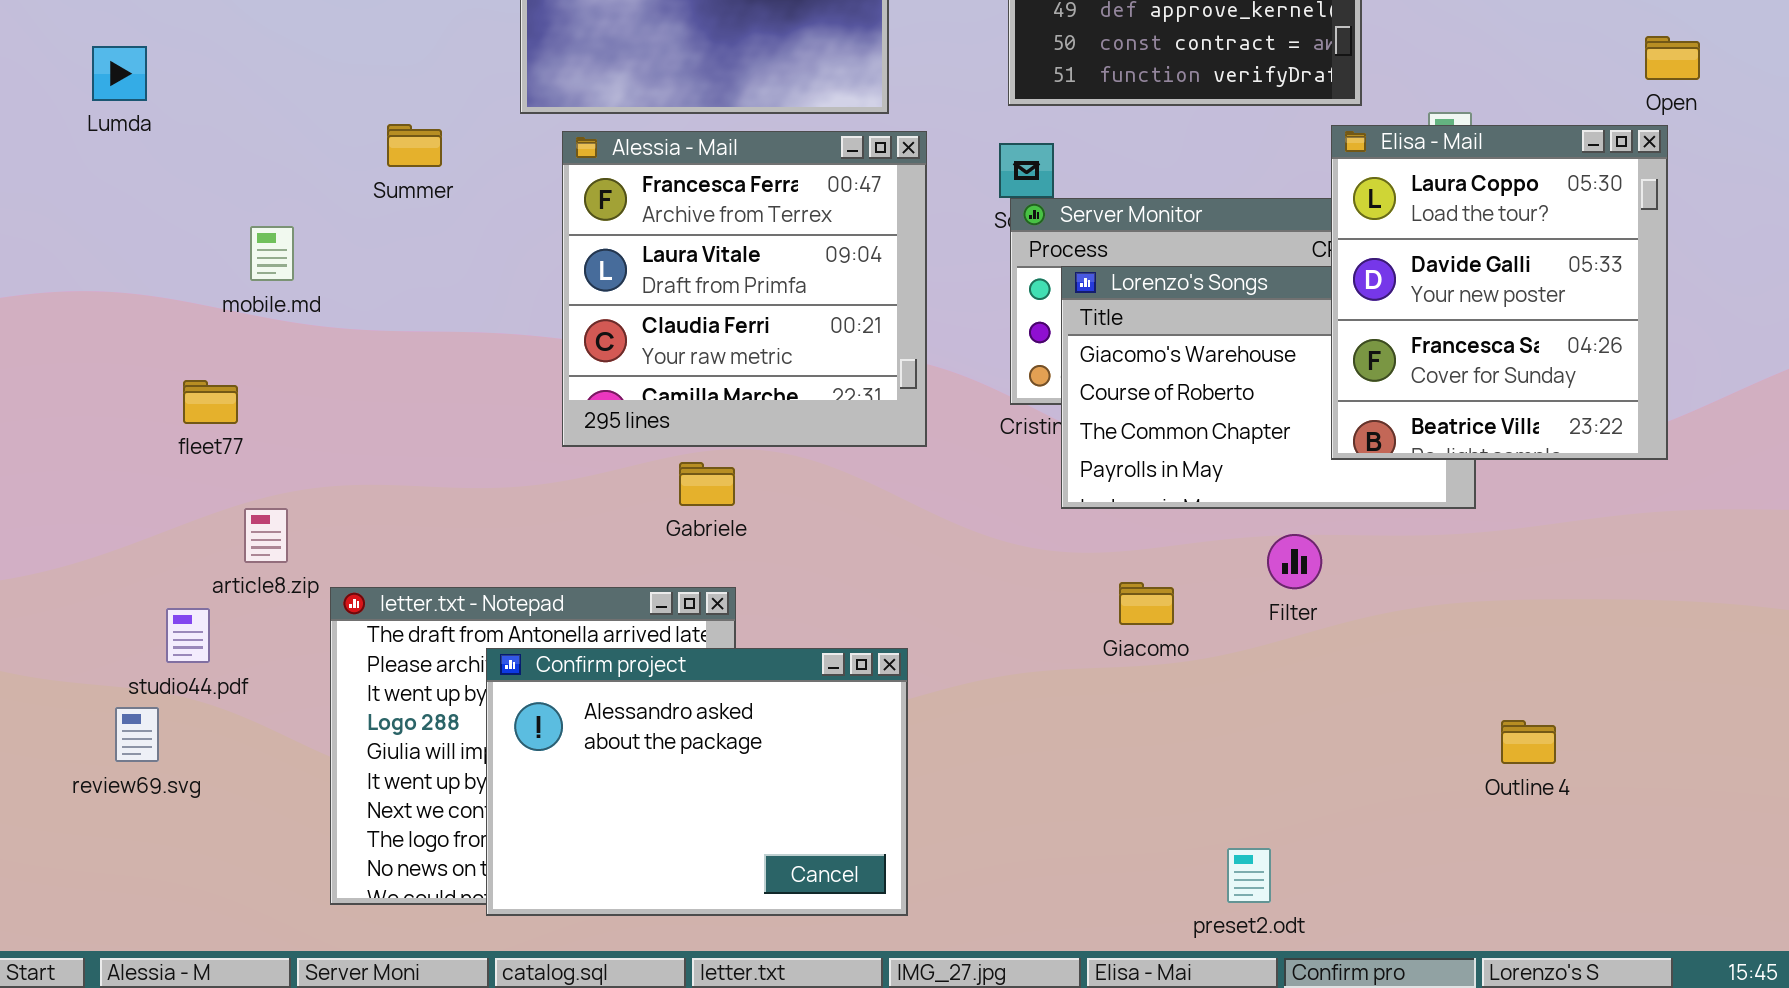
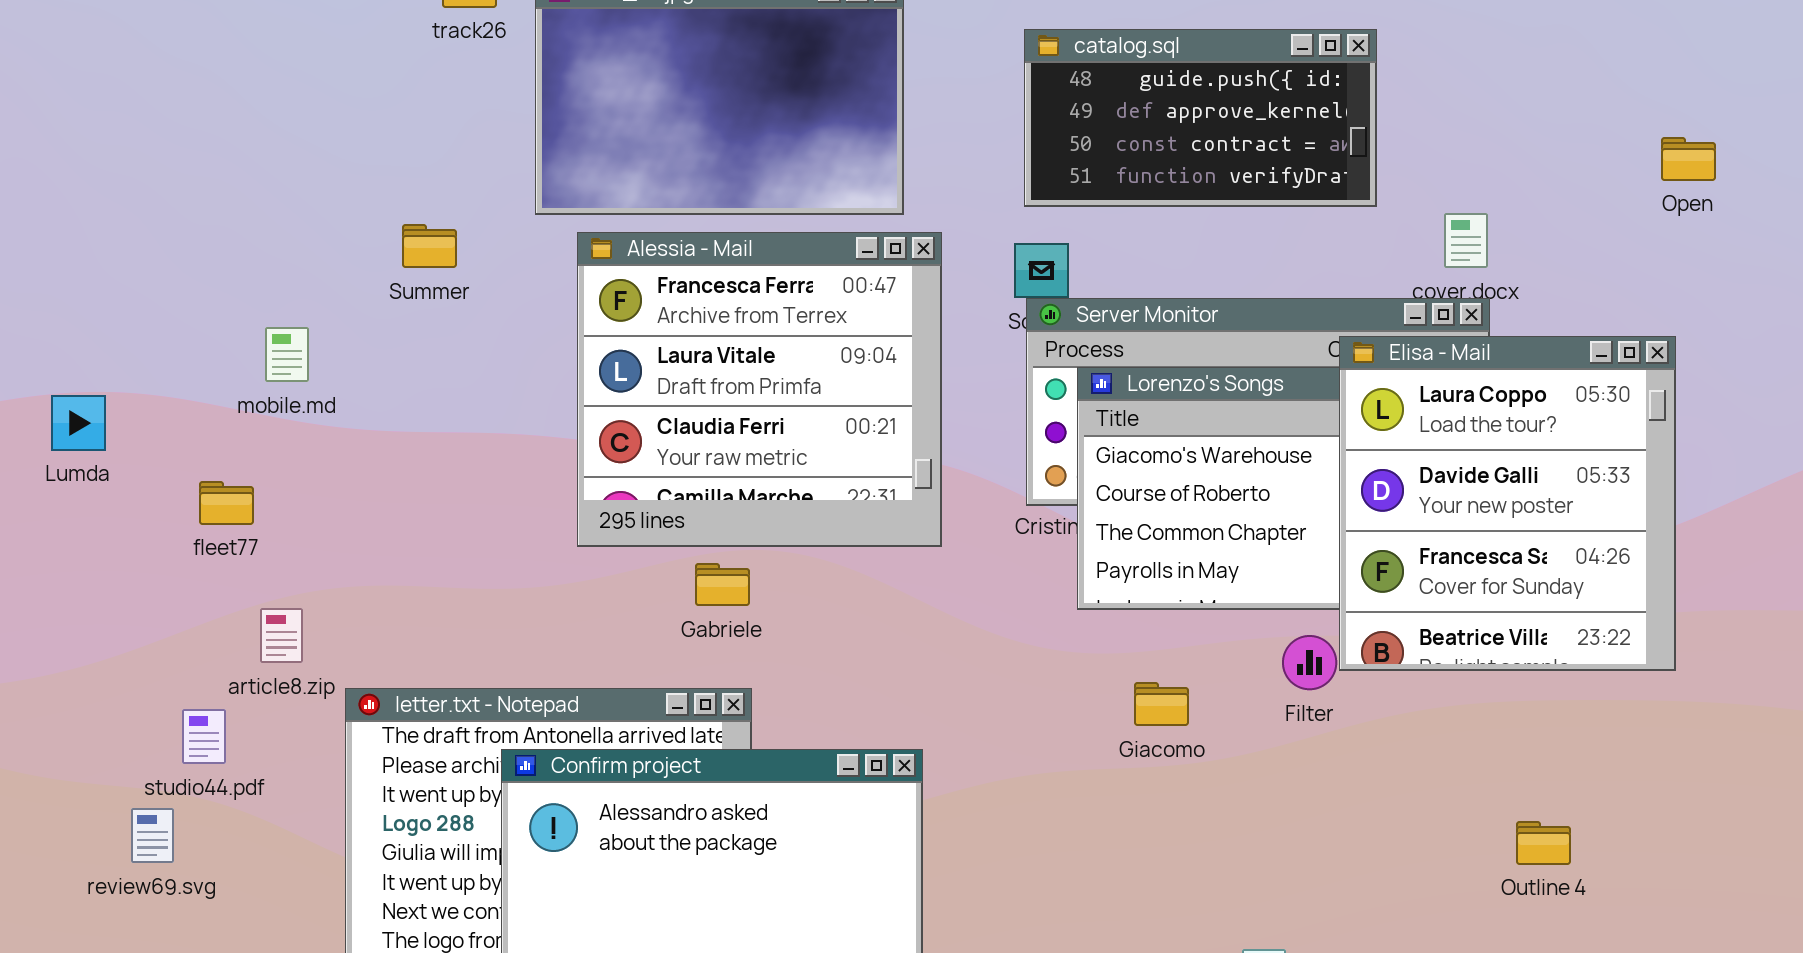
Lumda: [92,46,147,101] -> [51,395,106,451], moved
Elisa - Mail: [1331,125,1668,460] -> [1339,336,1676,671], moved

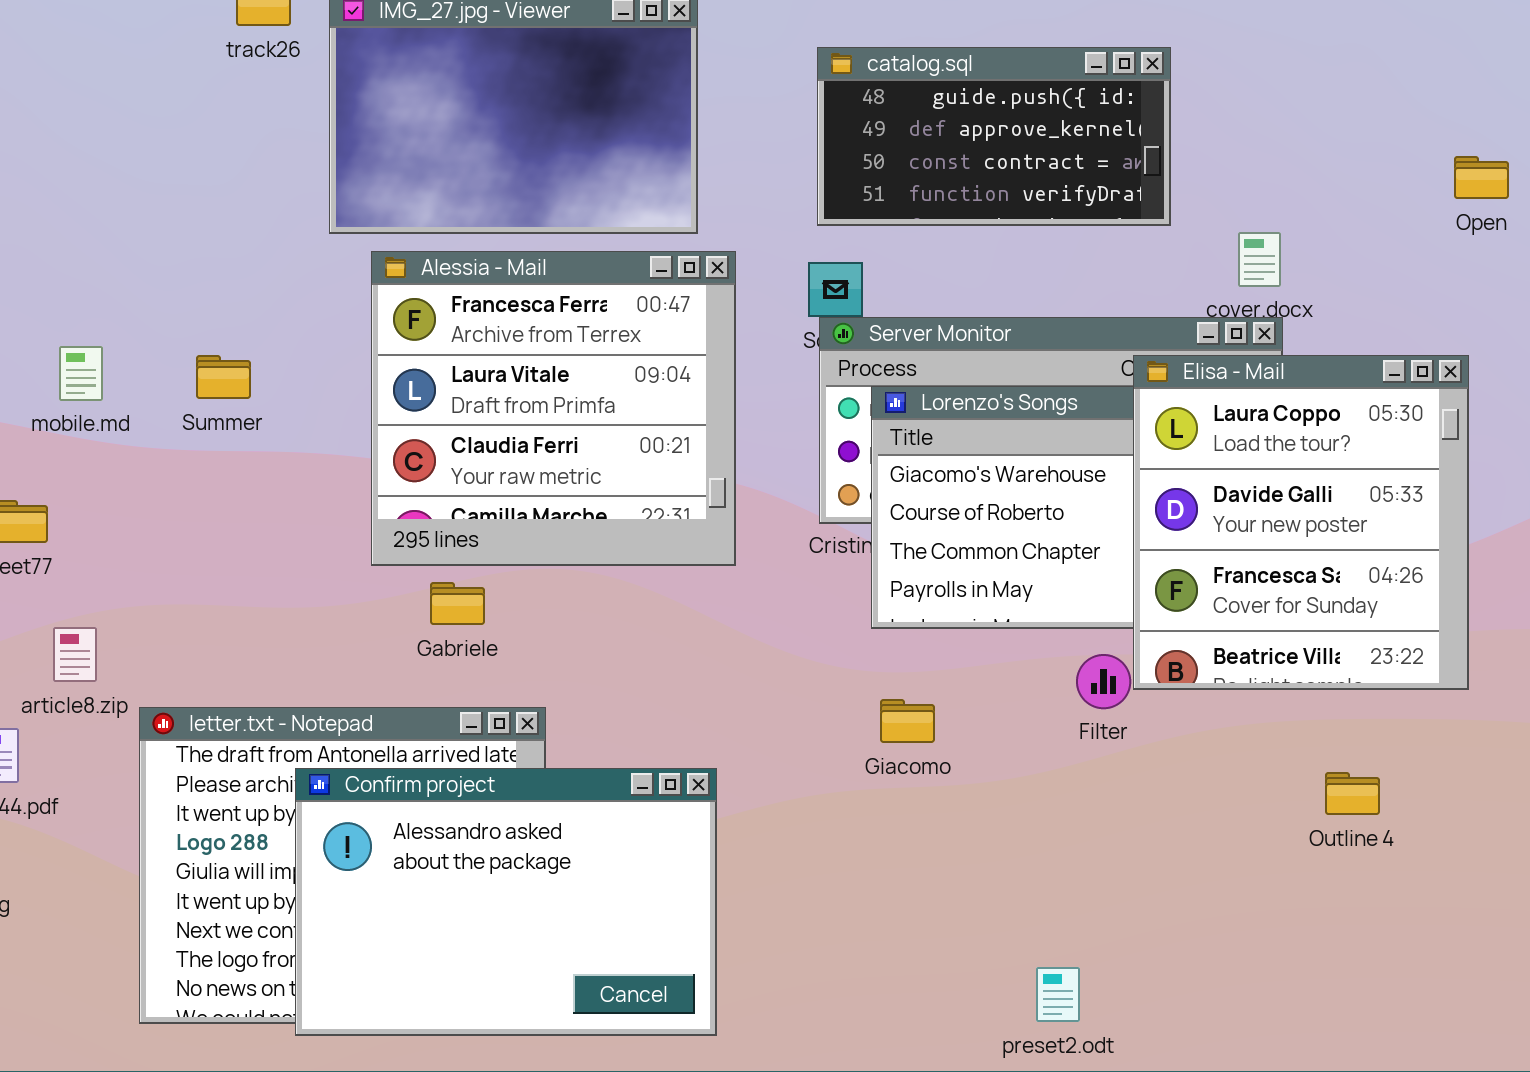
Summer: [402,224,457,268] -> [196,355,251,399], moved
Gabriele: [695,563,750,606] -> [430,582,485,625], moved
Giacomo: [1134,682,1189,726] -> [880,699,935,743], moved
Outline 4: [1516,821,1571,865] -> [1325,772,1380,815], moved

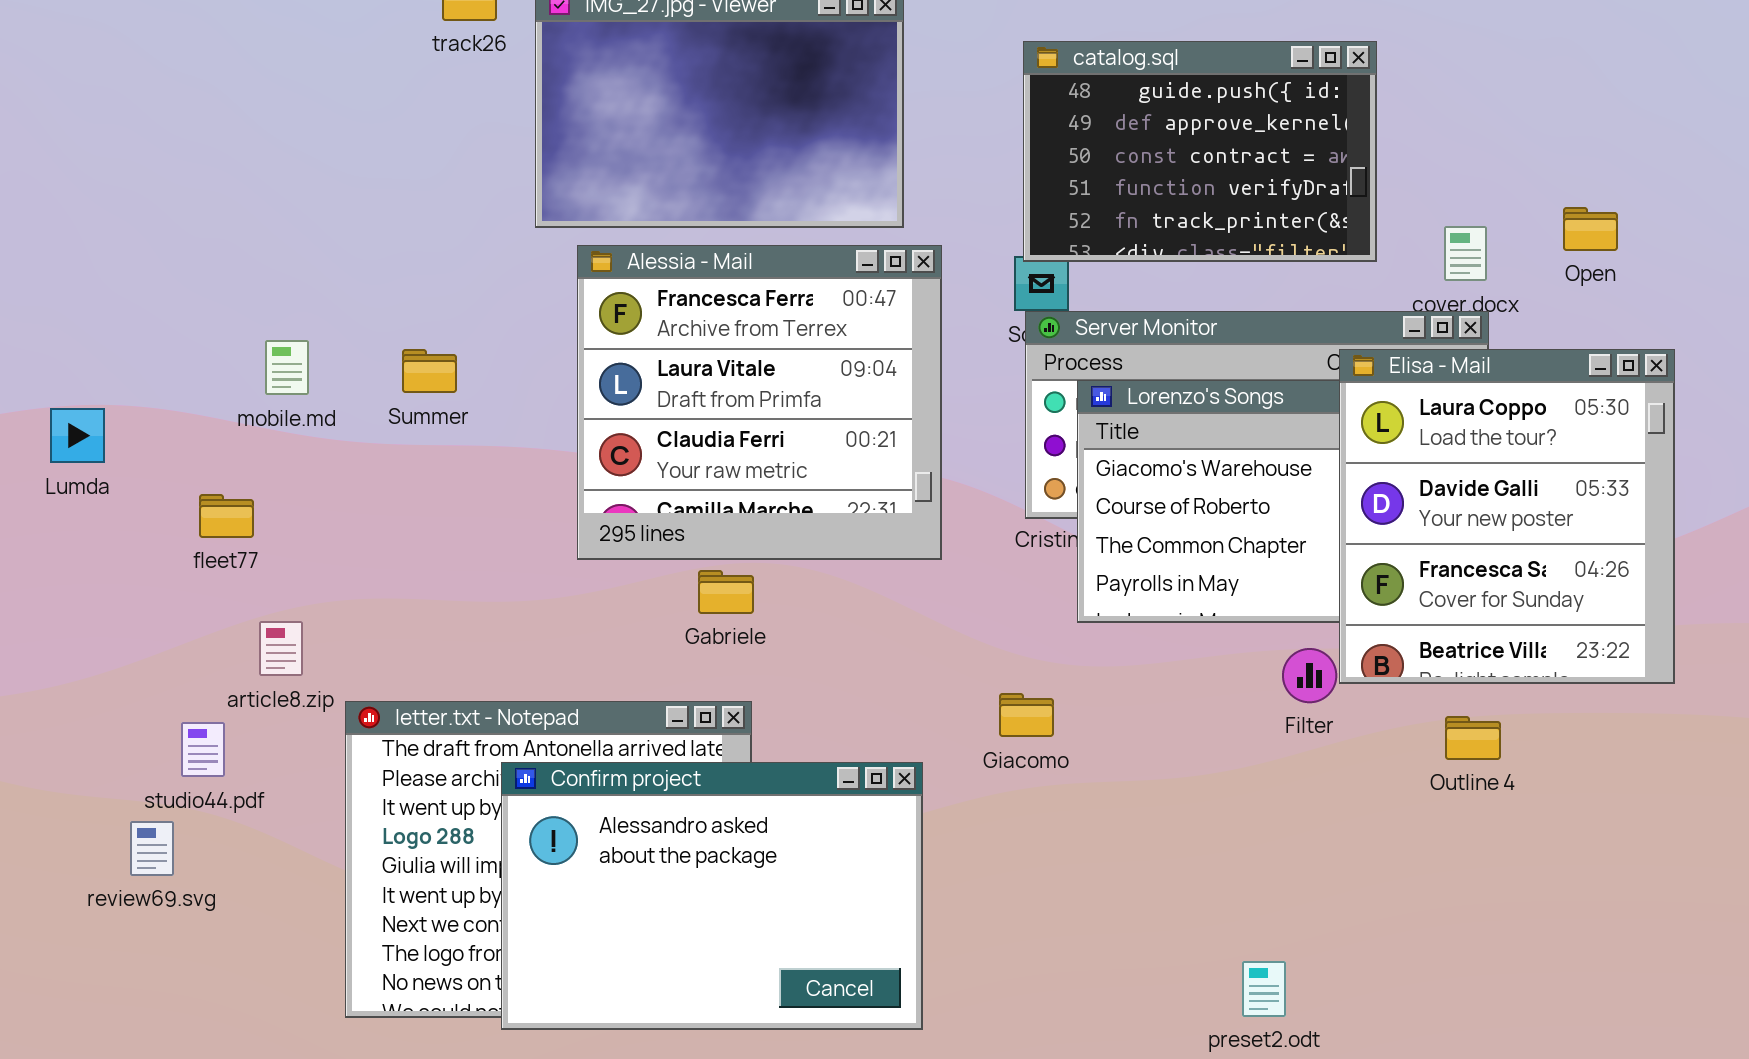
catalog.sql: [817,47,1171,226] -> [1023,41,1377,262], resized
Open: [1454,156,1509,199] -> [1563,207,1618,251], moved
Gabriele: [430,582,485,625] -> [698,570,754,614], moved
Giacomo: [880,699,935,743] -> [999,693,1054,737], moved
Outline 4: [1325,772,1380,815] -> [1445,716,1501,760], moved

